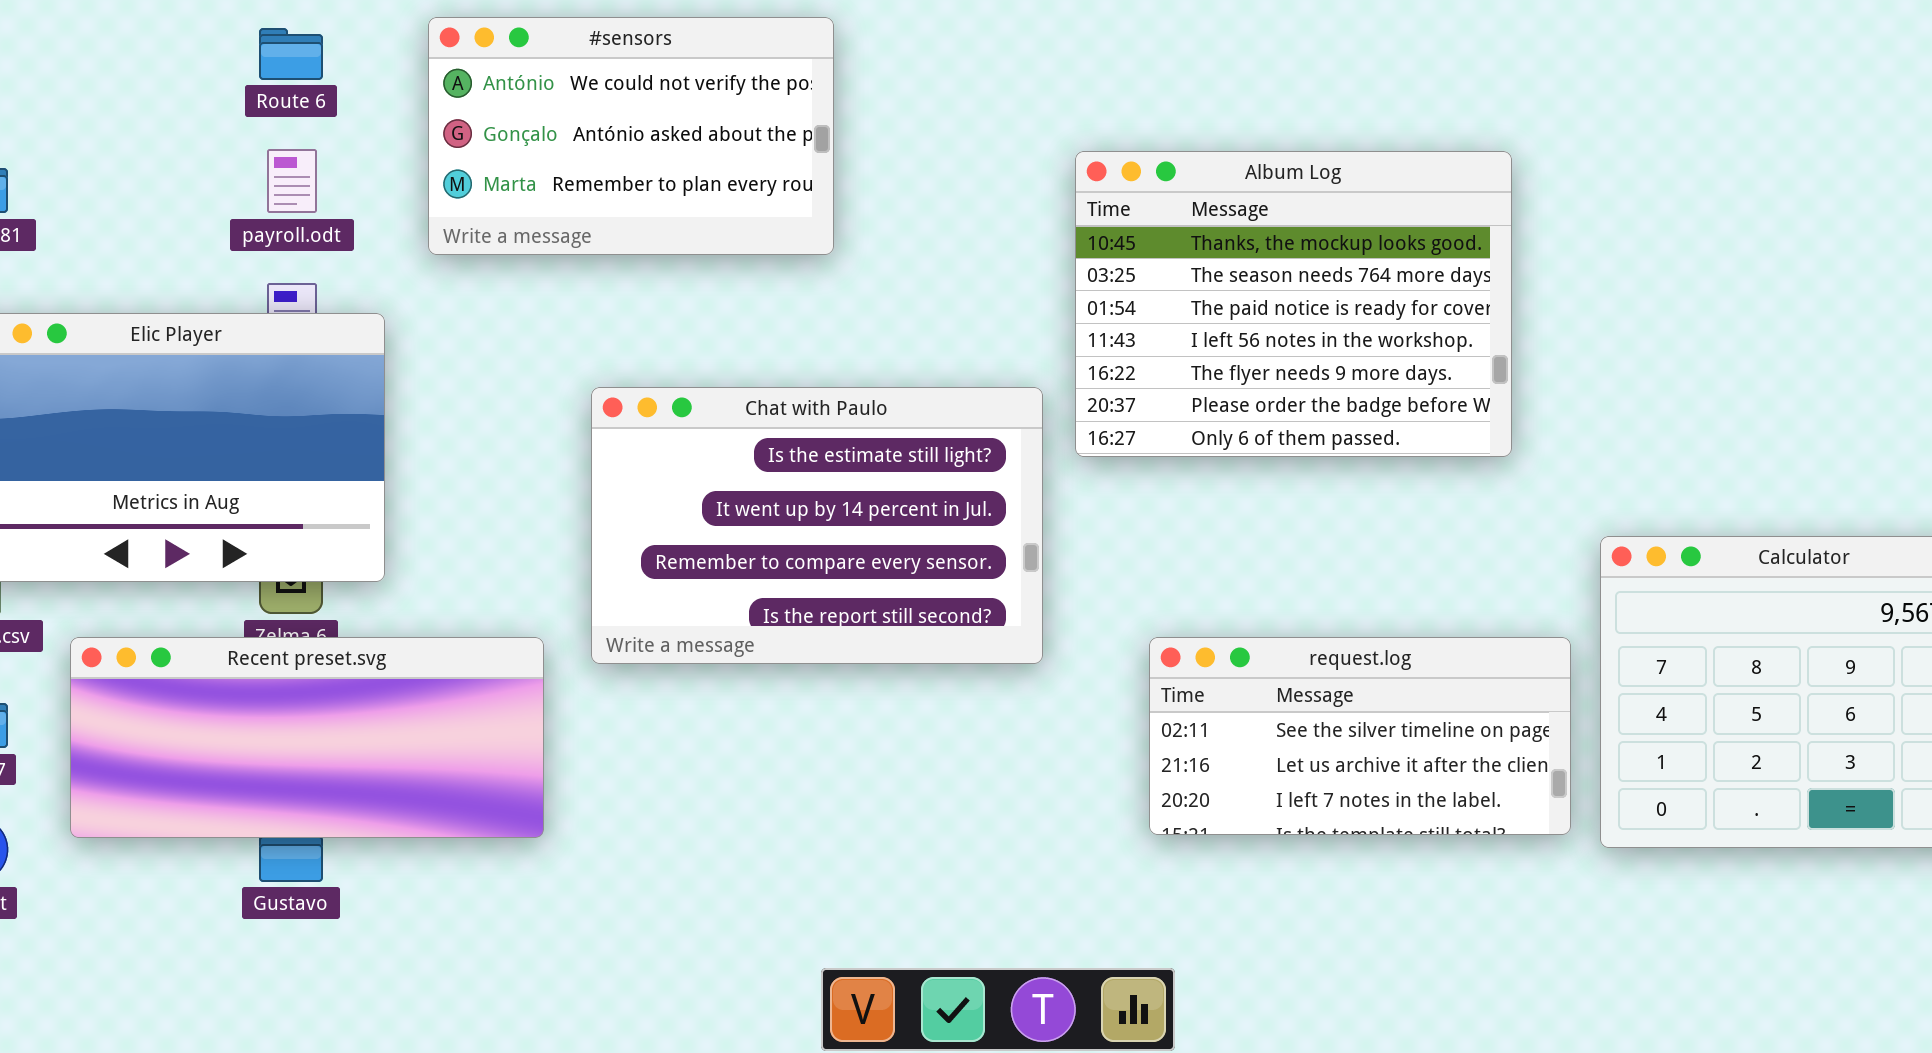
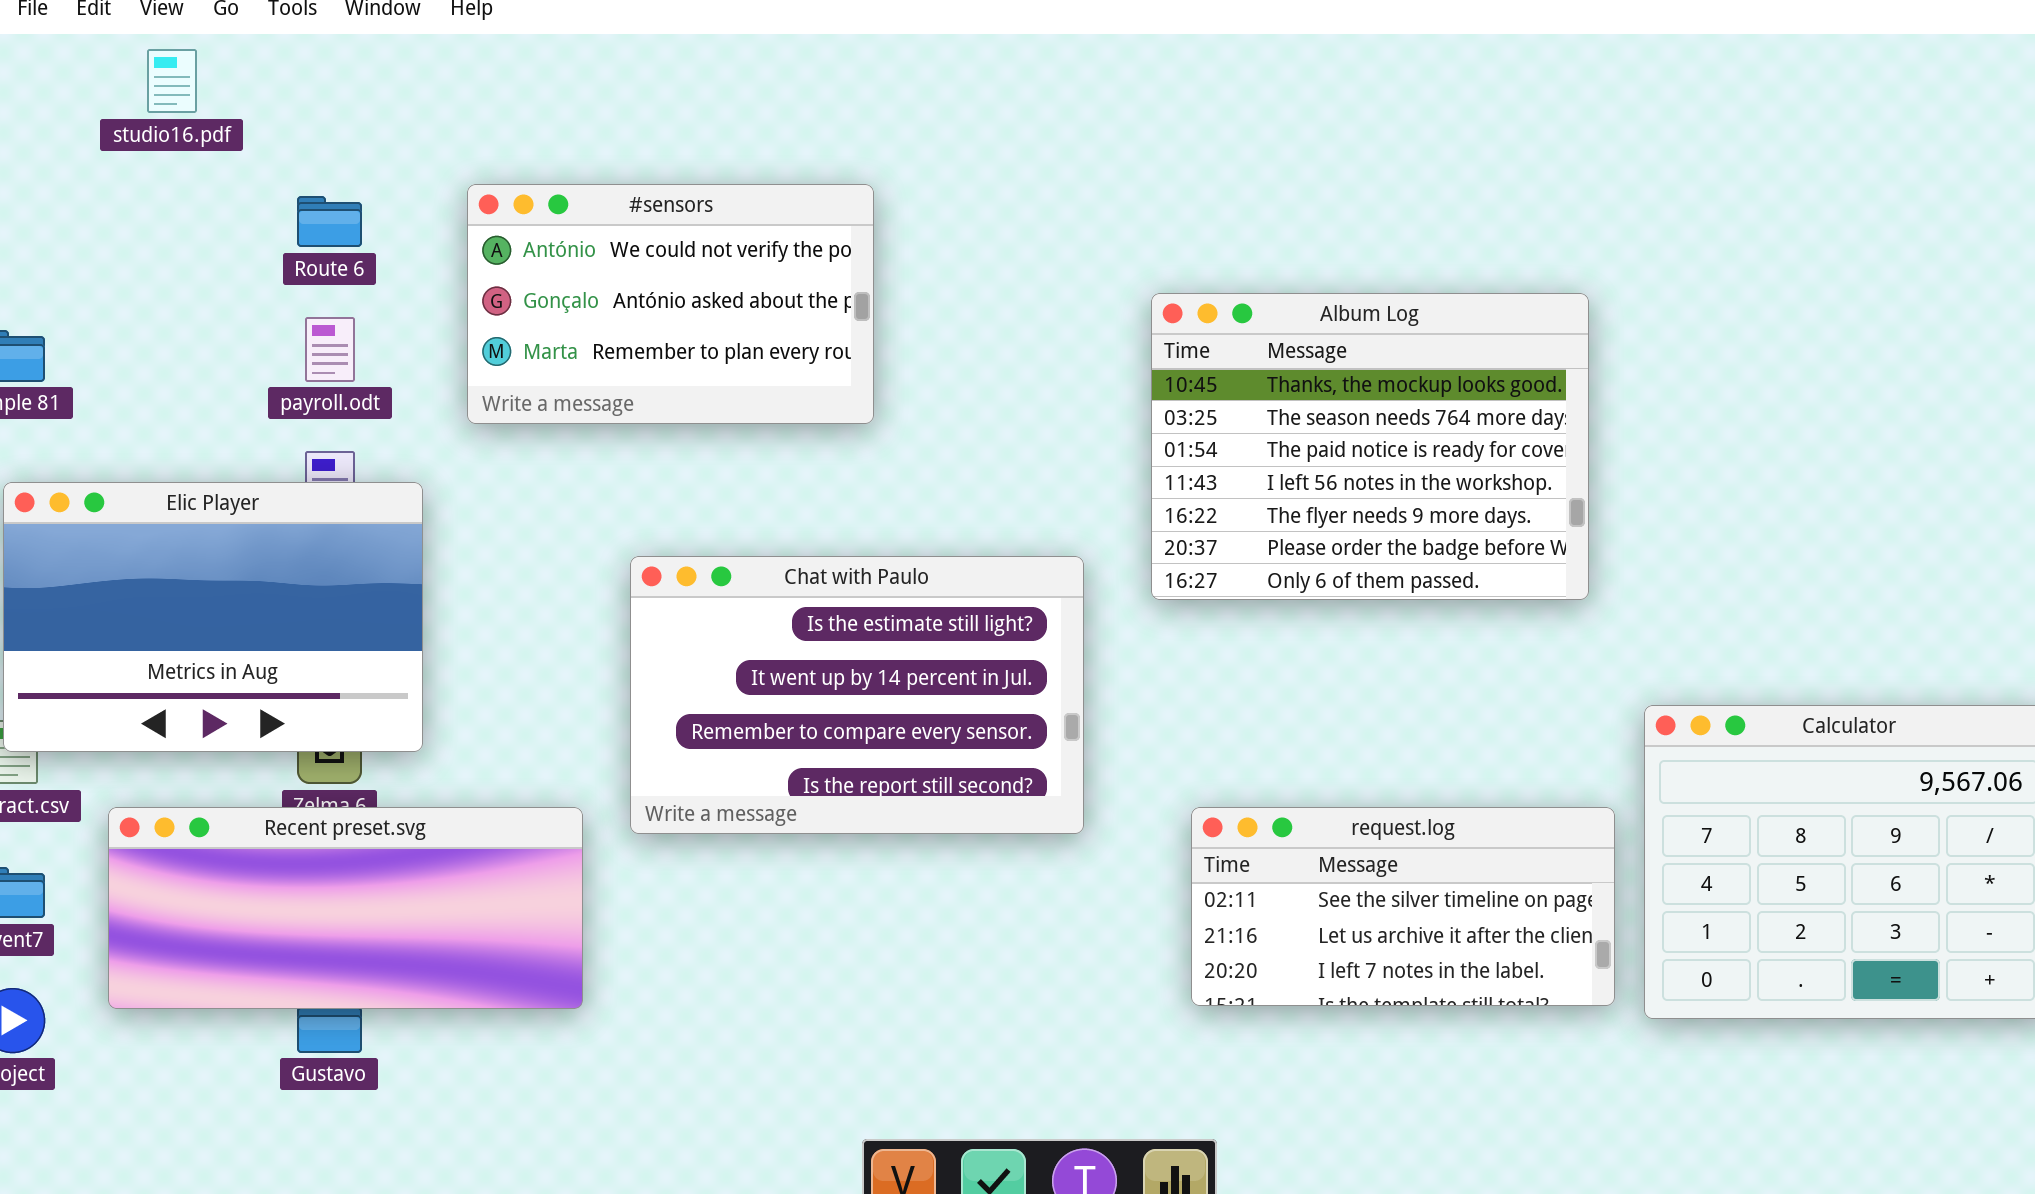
Album Log: [1075,151,1512,457] -> [1151,293,1589,600], moved

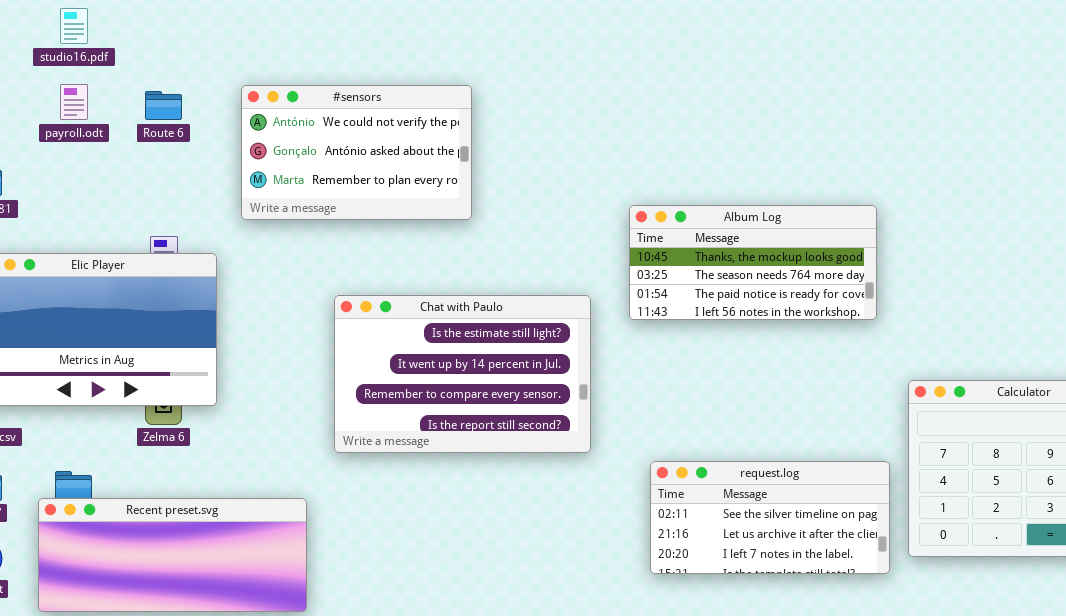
Album Log: [1151,293,1589,600] -> [629,205,877,320], resized
payroll.odt: [305,317,355,382] -> [60,84,88,120], moved
Recent preset.svg: [108,807,583,1009] -> [38,498,307,612], moved
request.log: [1191,807,1615,1006] -> [650,461,890,574], moved

